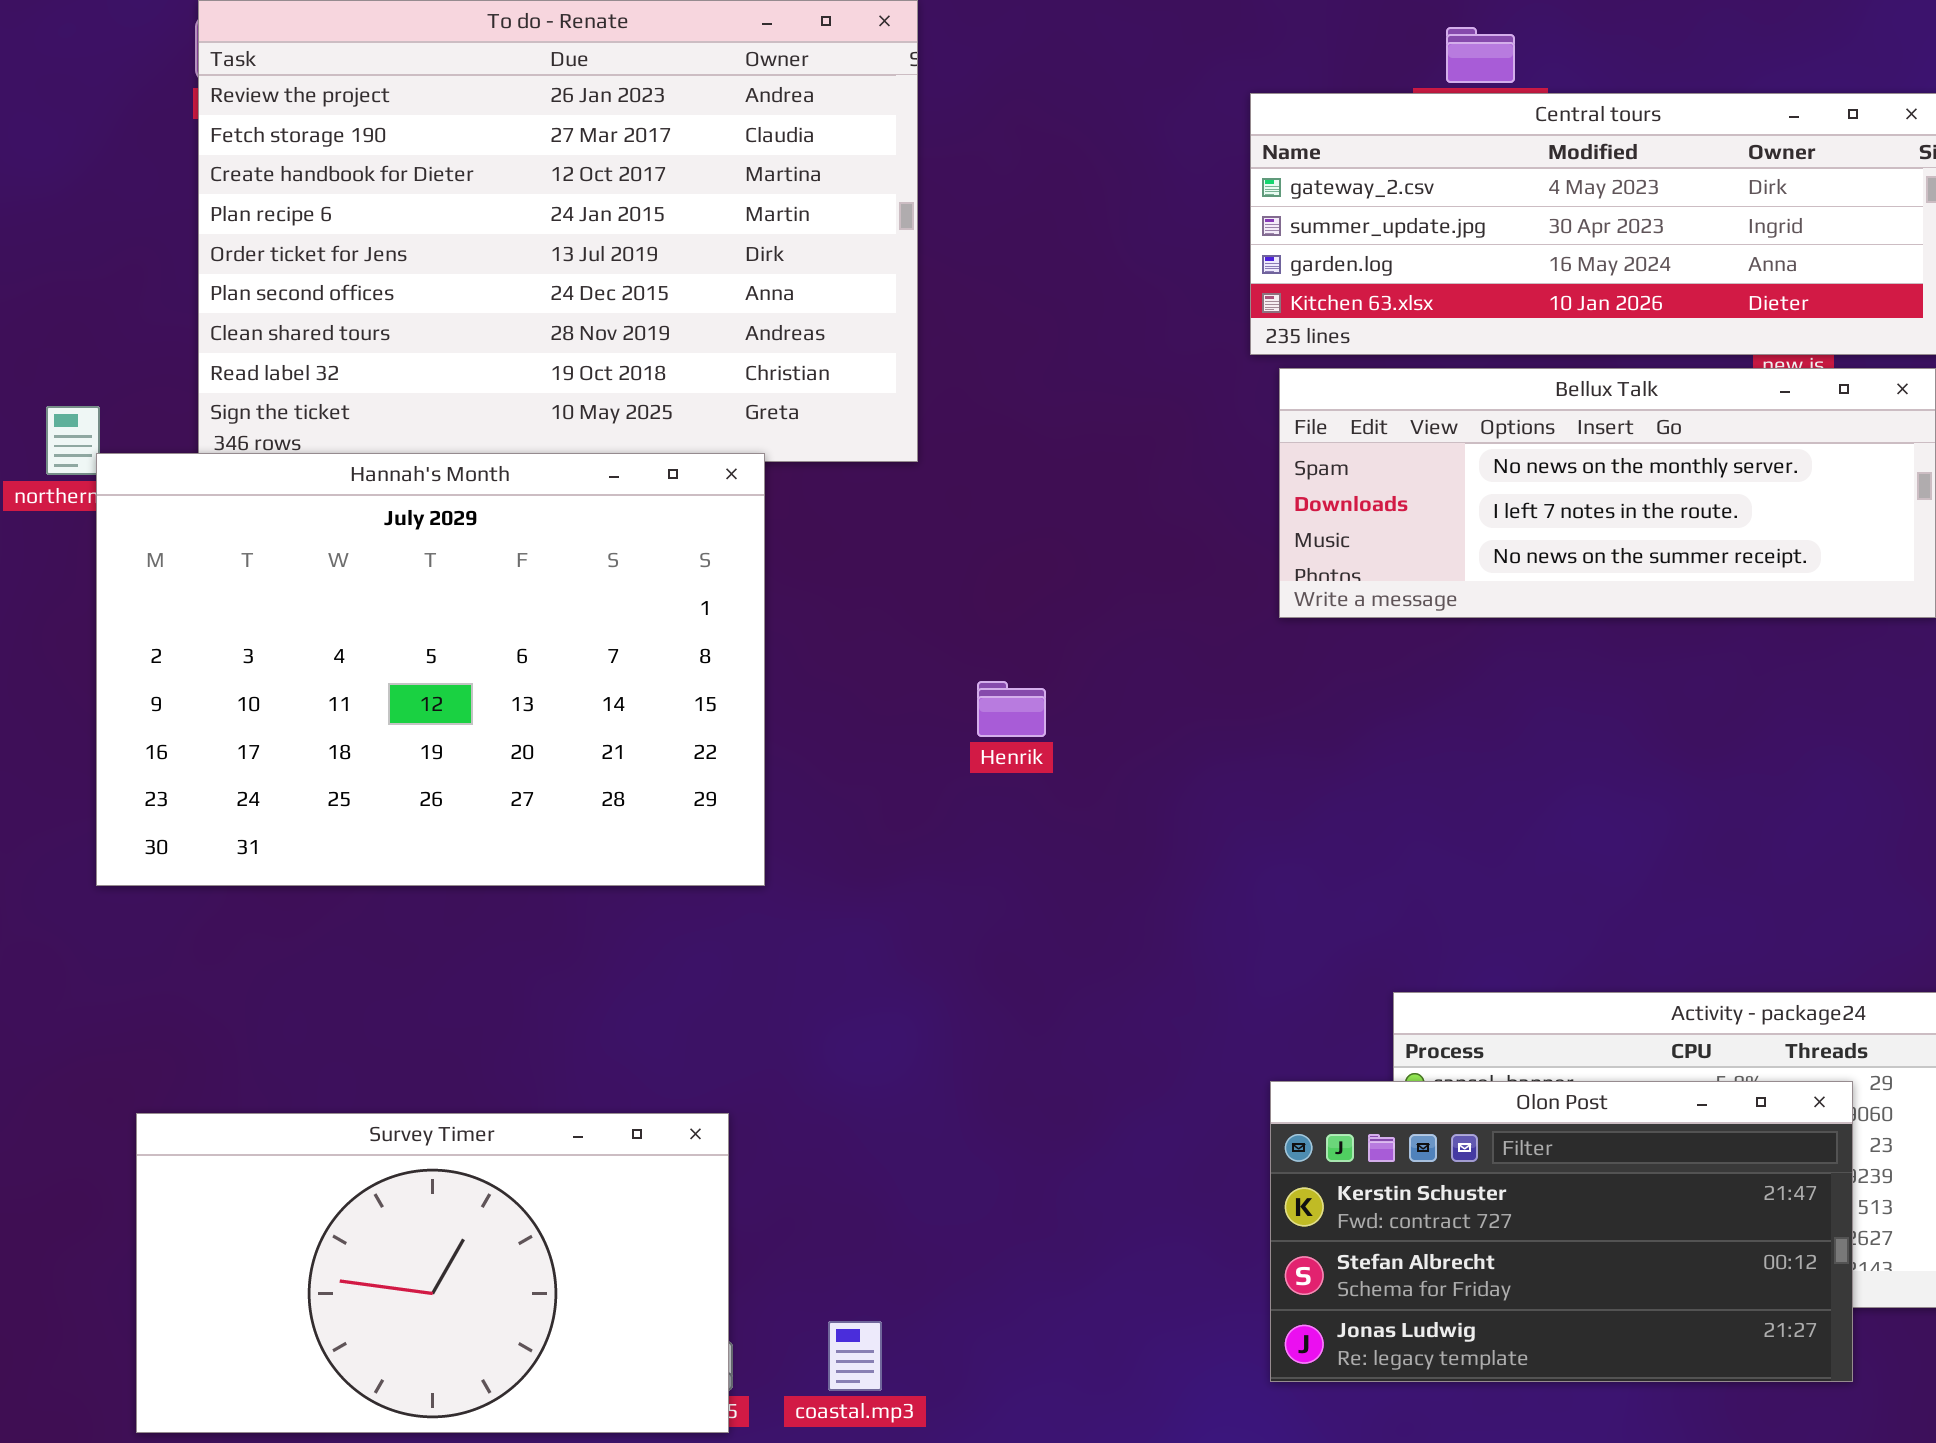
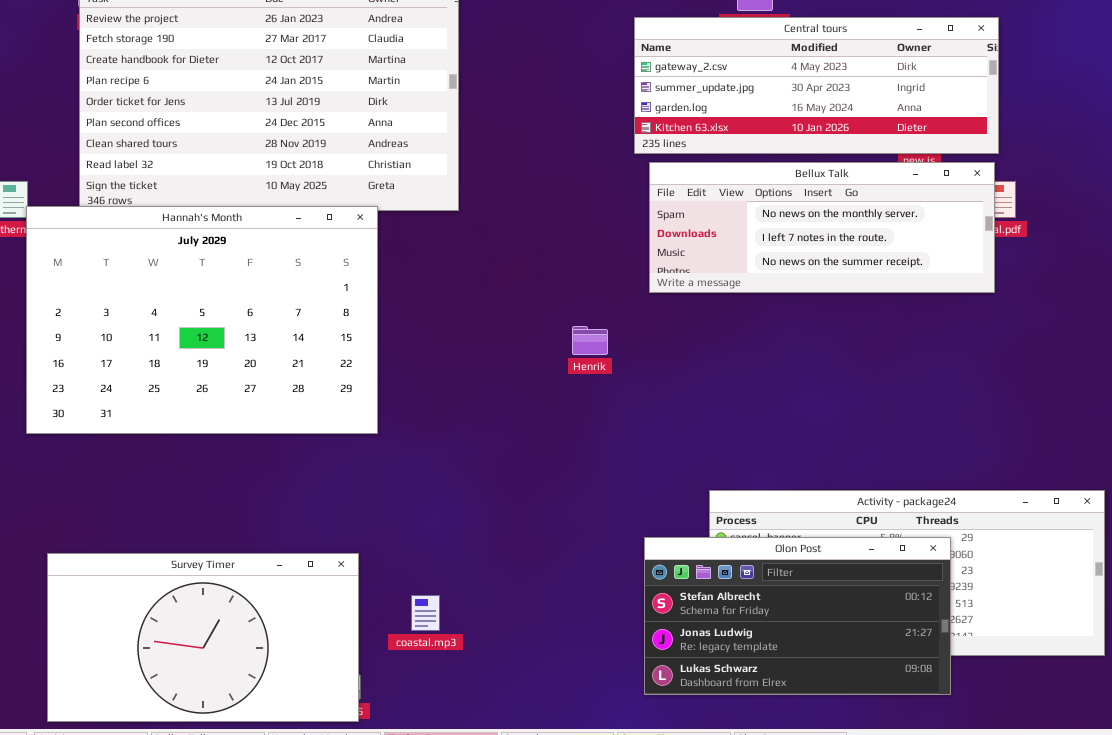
Henrik: [977,681,1046,737] -> [572,326,608,355], moved
Olon Post: [1270,1081,1853,1382] -> [644,537,951,695], scrolled down 1 row
coastal.mp3: [828,1321,882,1391] -> [411,595,440,631], moved

